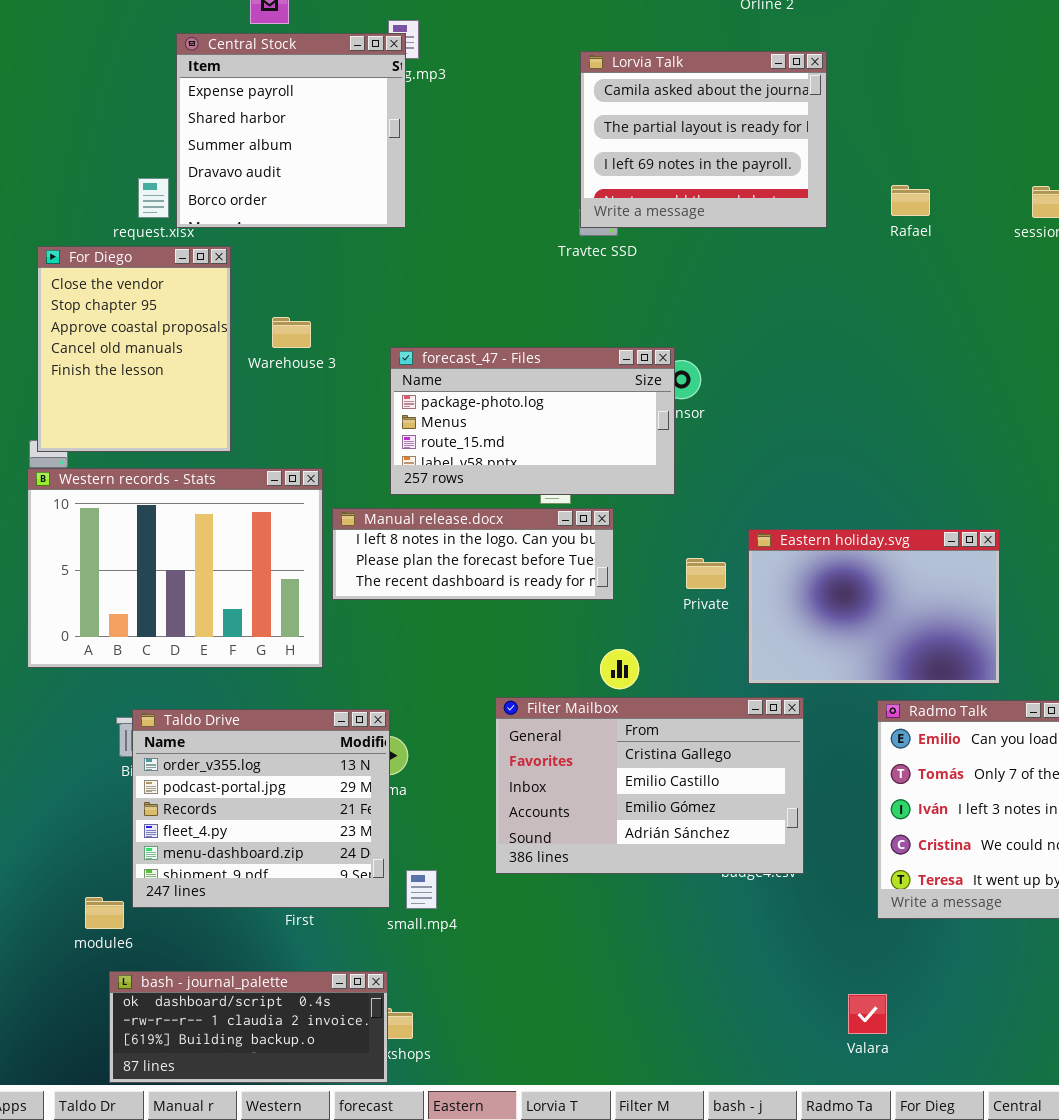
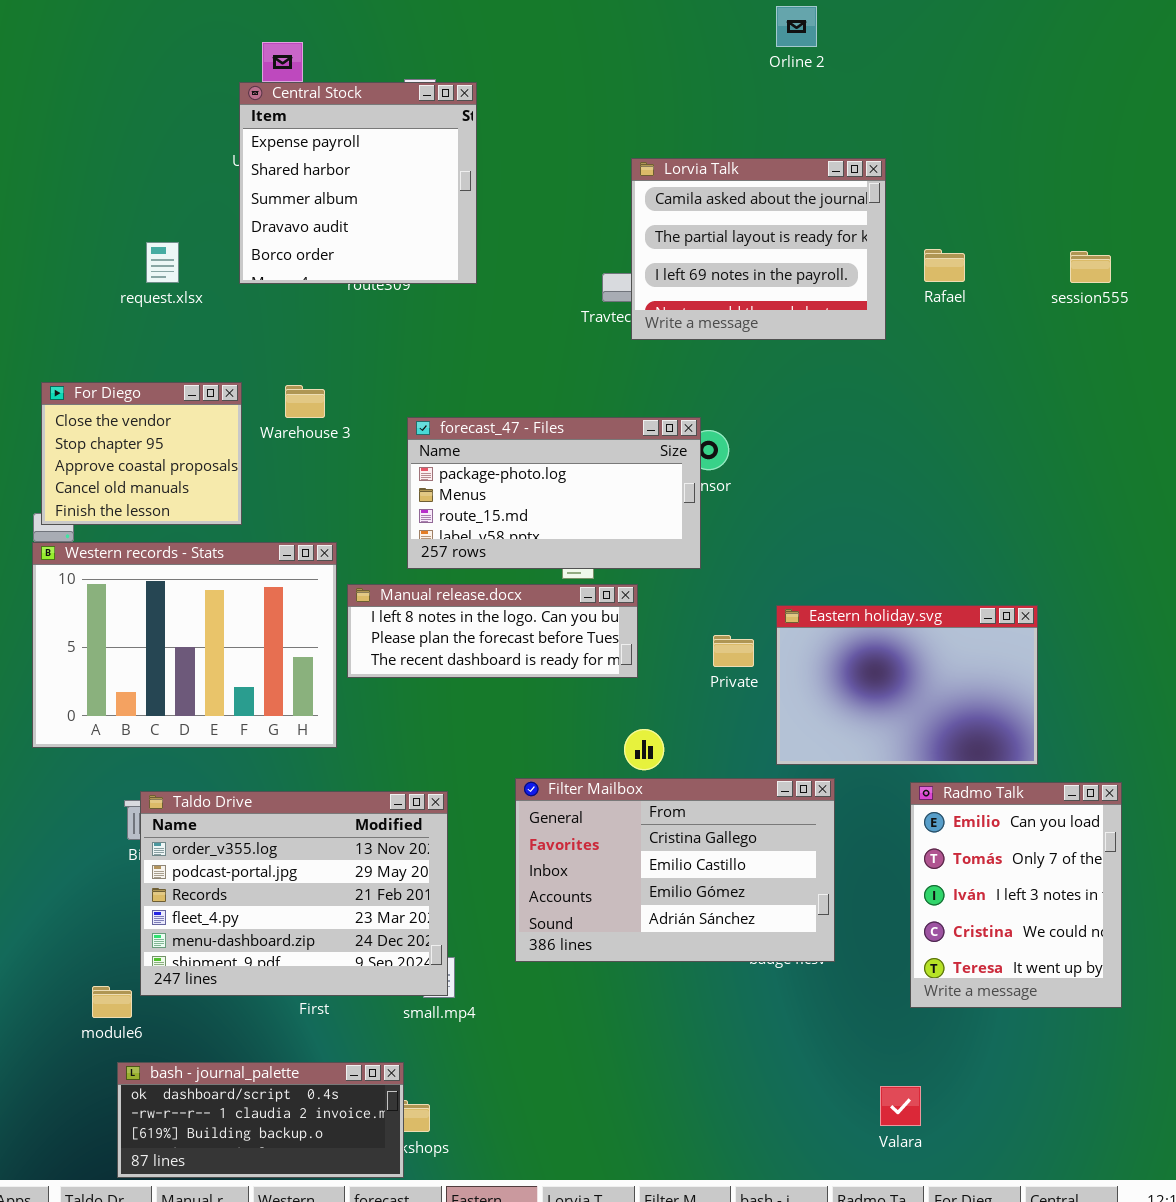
Central Stock: [176,33,406,228] -> [239,82,477,284], moved
Lorvia Talk: [580,51,827,228] -> [631,158,886,340], moved
For Diego: [37,246,231,452] -> [41,382,242,525], resized
Taldo Drive: [132,709,390,908] -> [140,791,448,996], resized

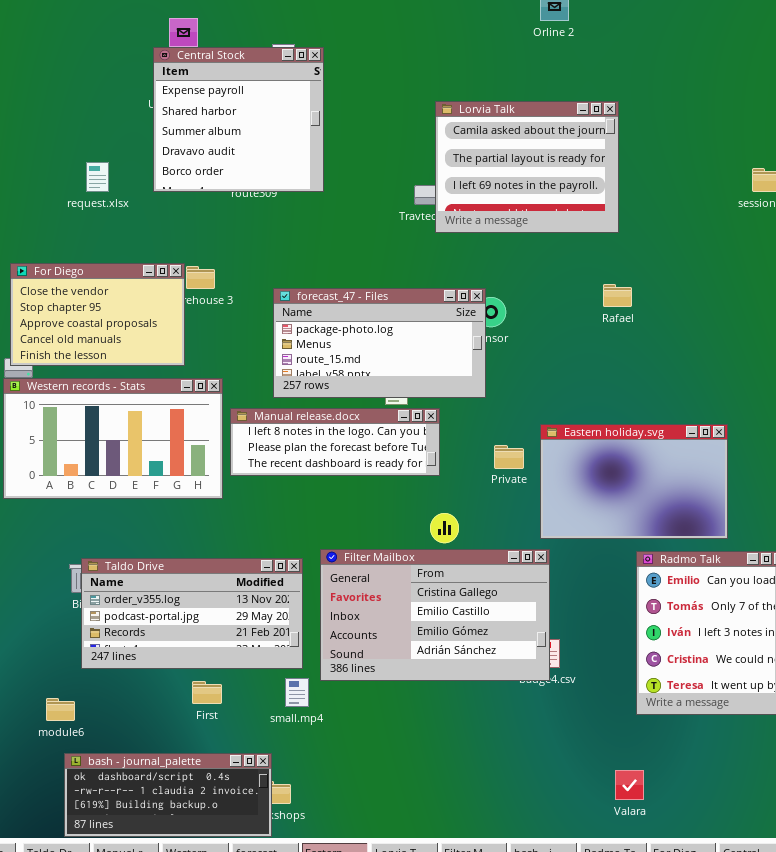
Rafael: [924,249,965,282] -> [603,284,632,307], moved
For Diego: [41,382,242,525] -> [10,263,185,366], resized
Western records - Stats: [32,542,337,748] -> [3,378,223,499], resized
Filter Mailbox: [515,778,835,962] -> [320,549,550,681], moved
Taldo Drive: [140,791,448,996] -> [81,558,303,669], resized

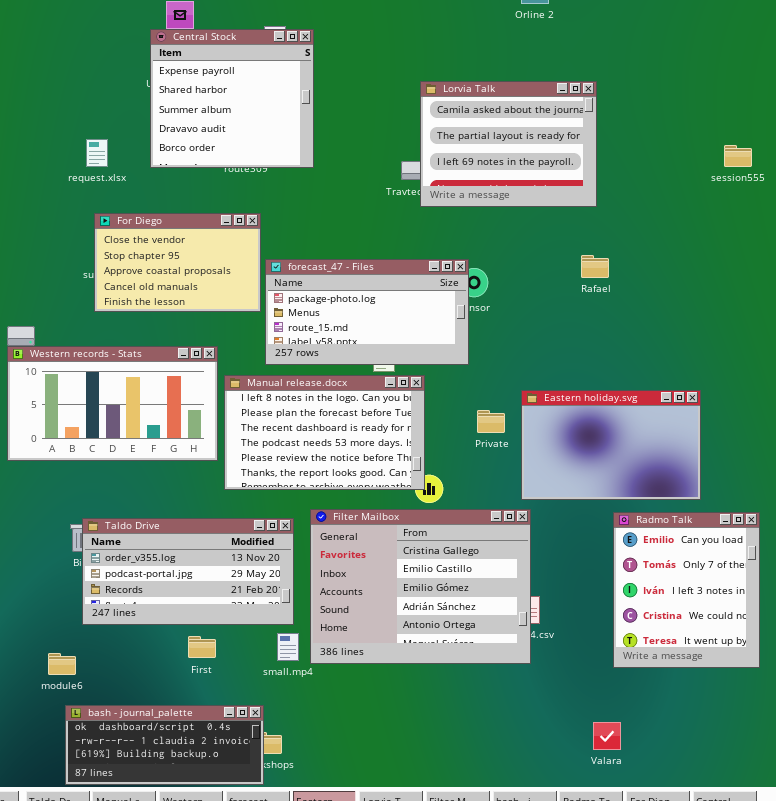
For Diego: [10,263,185,366] -> [94,213,261,312], moved
Manual release.docx: [230,408,440,476] -> [224,375,425,490], resized
Filter Mailbox: [320,549,550,681] -> [310,509,531,664], resized

